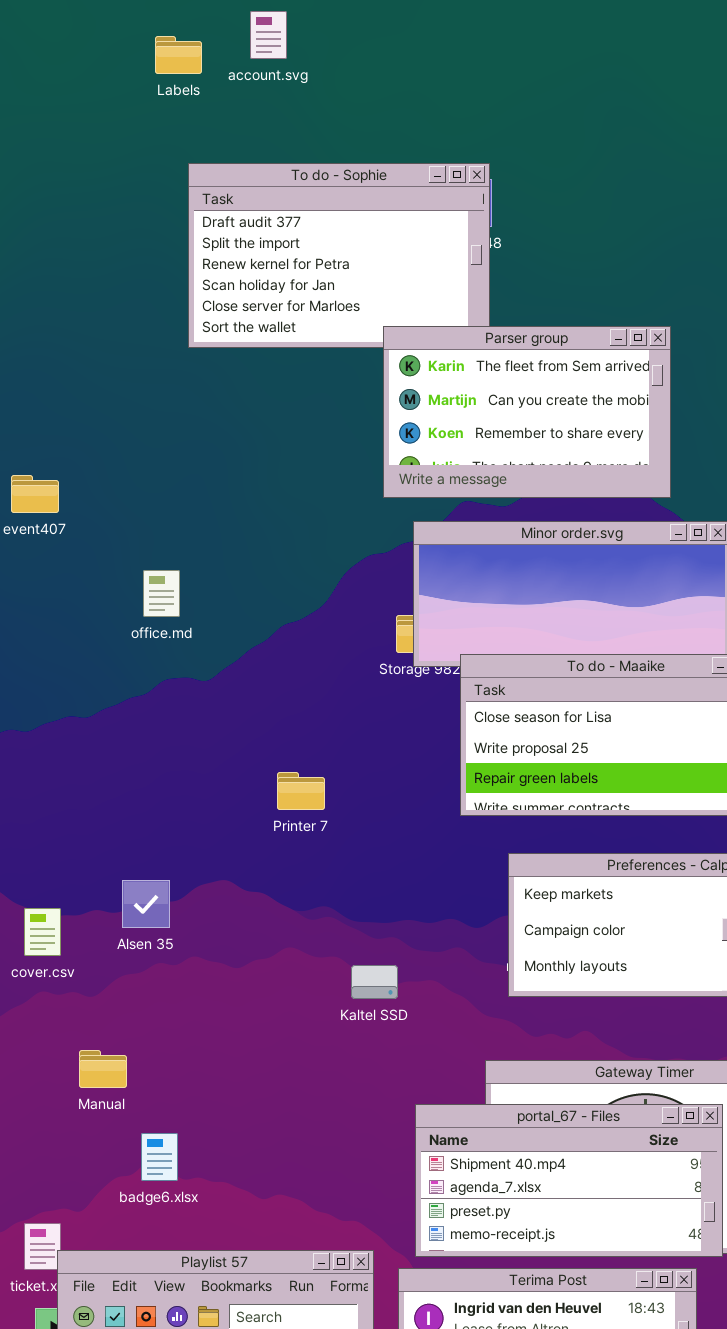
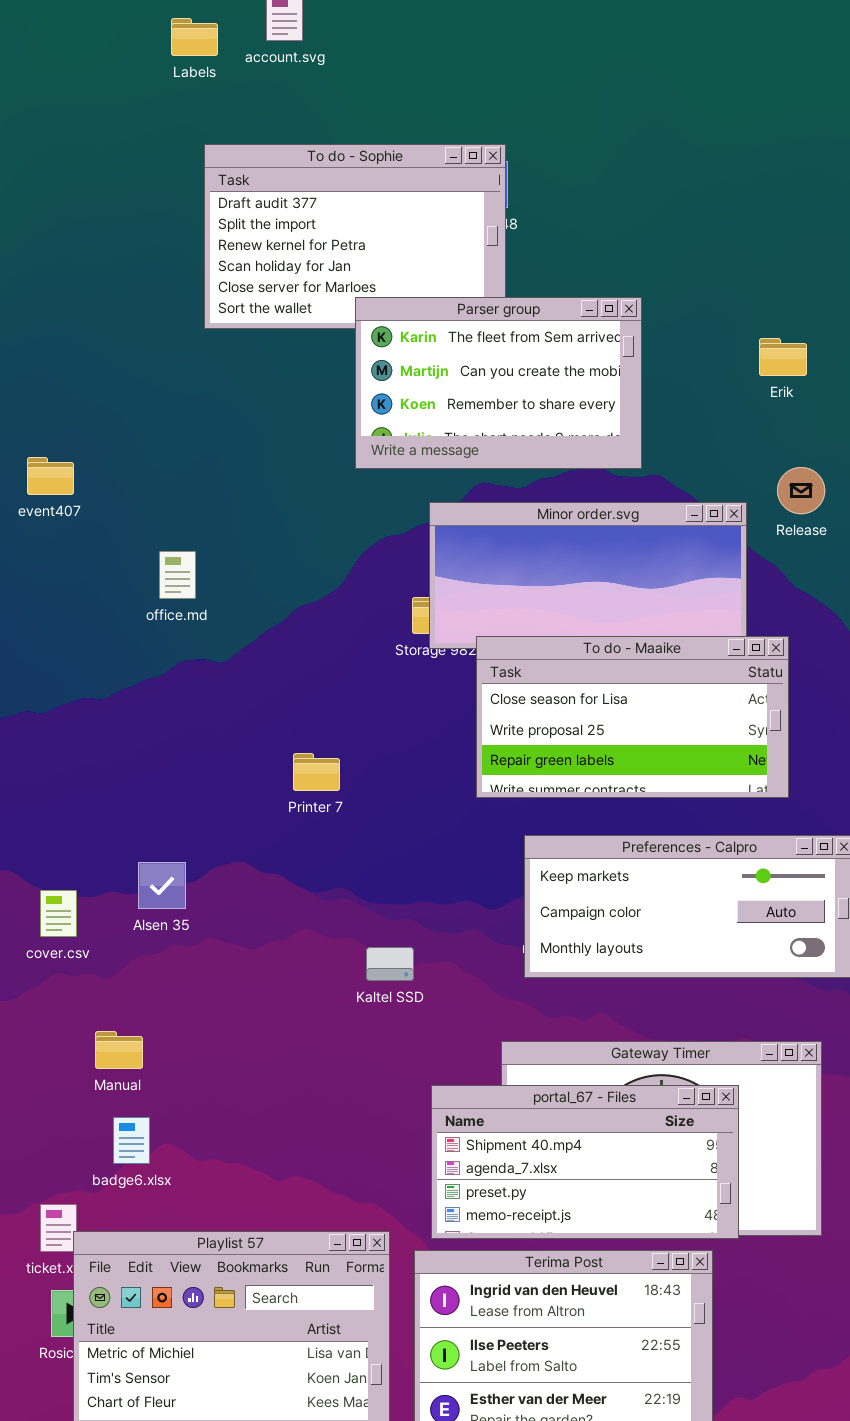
Parser group: [383,326,671,498] -> [355,297,642,469], moved
badge6.xlsx: [141,1133,178,1181] -> [113,1117,150,1164], moved

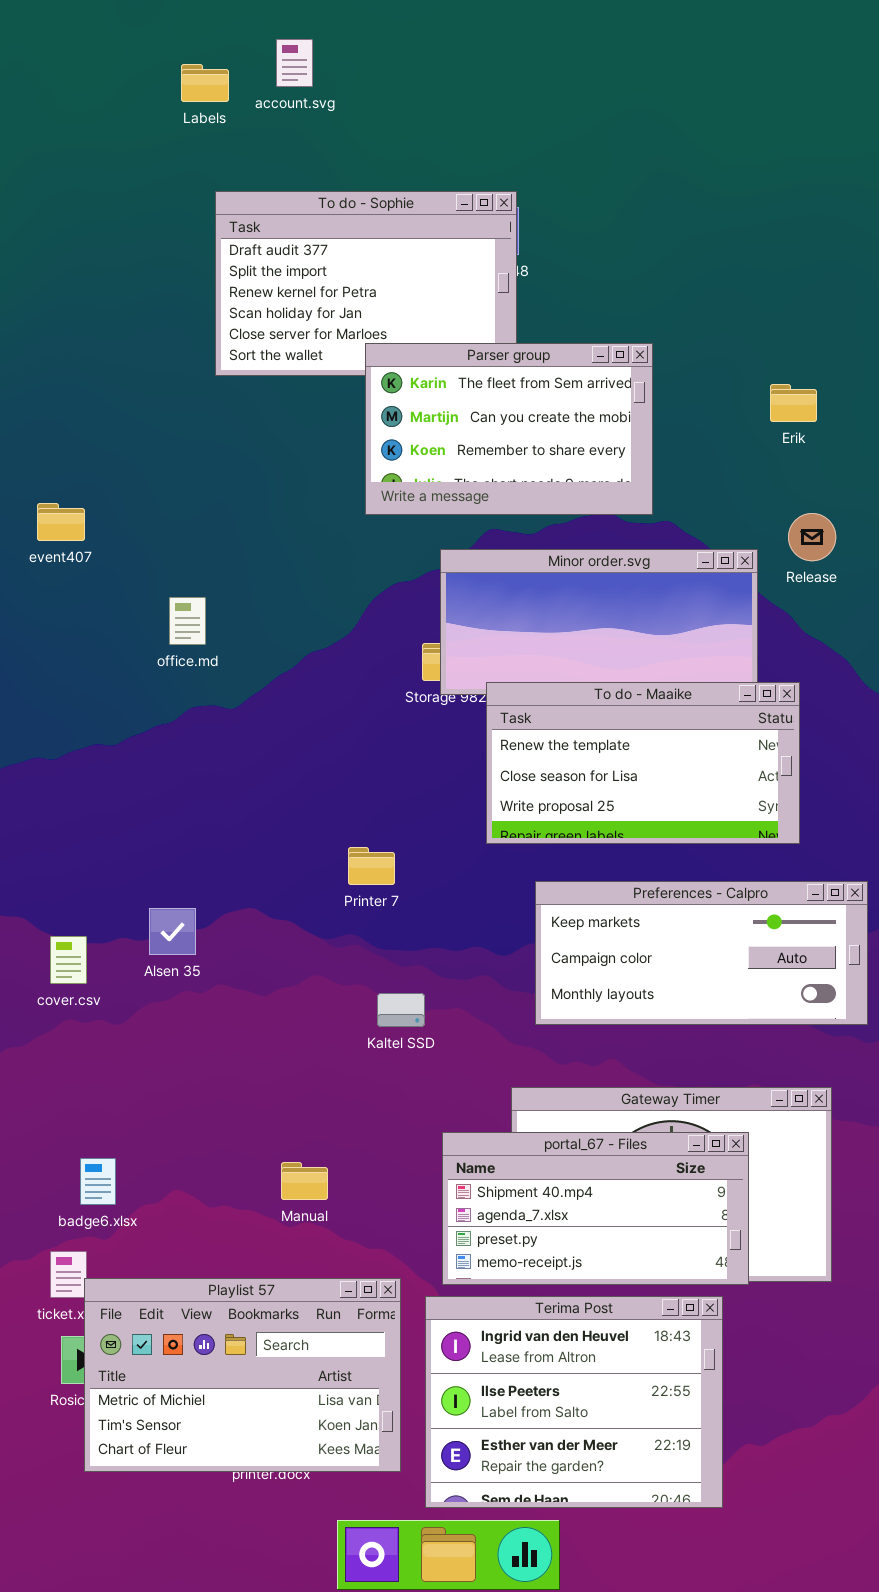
To do - Maaike: [476,636,789,798] -> [486,682,800,844], scrolled up 1 row
Printer 7: [293,753,340,791] -> [348,847,395,885], moved
Manual: [95,1031,143,1069] -> [281,1162,328,1200], moved
badge6.xlsx: [113,1117,150,1164] -> [80,1158,116,1205], moved

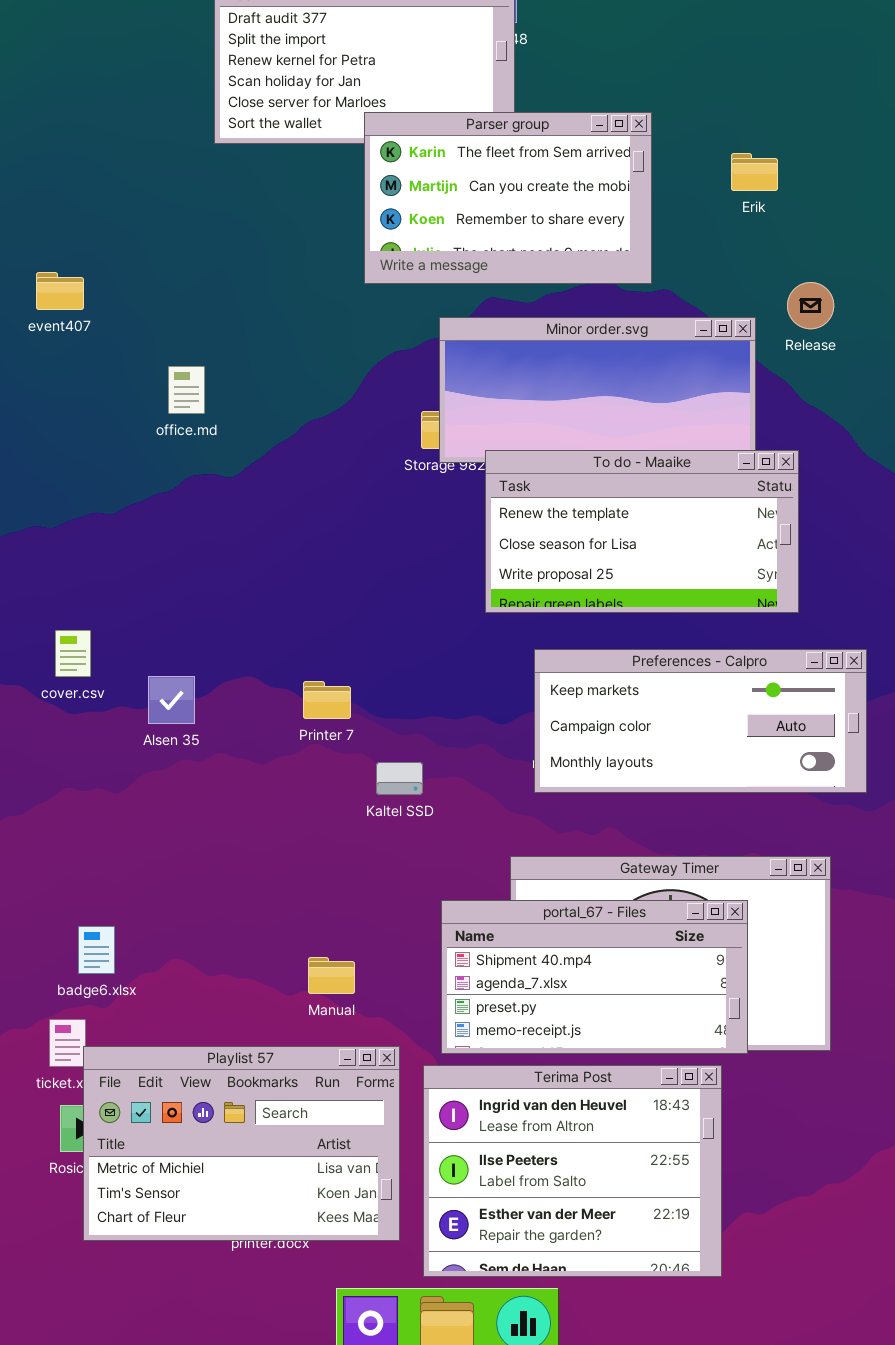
Erik: [770,384,817,422] -> [731,153,778,191], moved
Printer 7: [348,847,395,885] -> [303,681,351,719], moved
cover.csv: [50,936,87,984] -> [55,630,91,677], moved
Manual: [281,1162,328,1200] -> [308,957,355,994], moved

